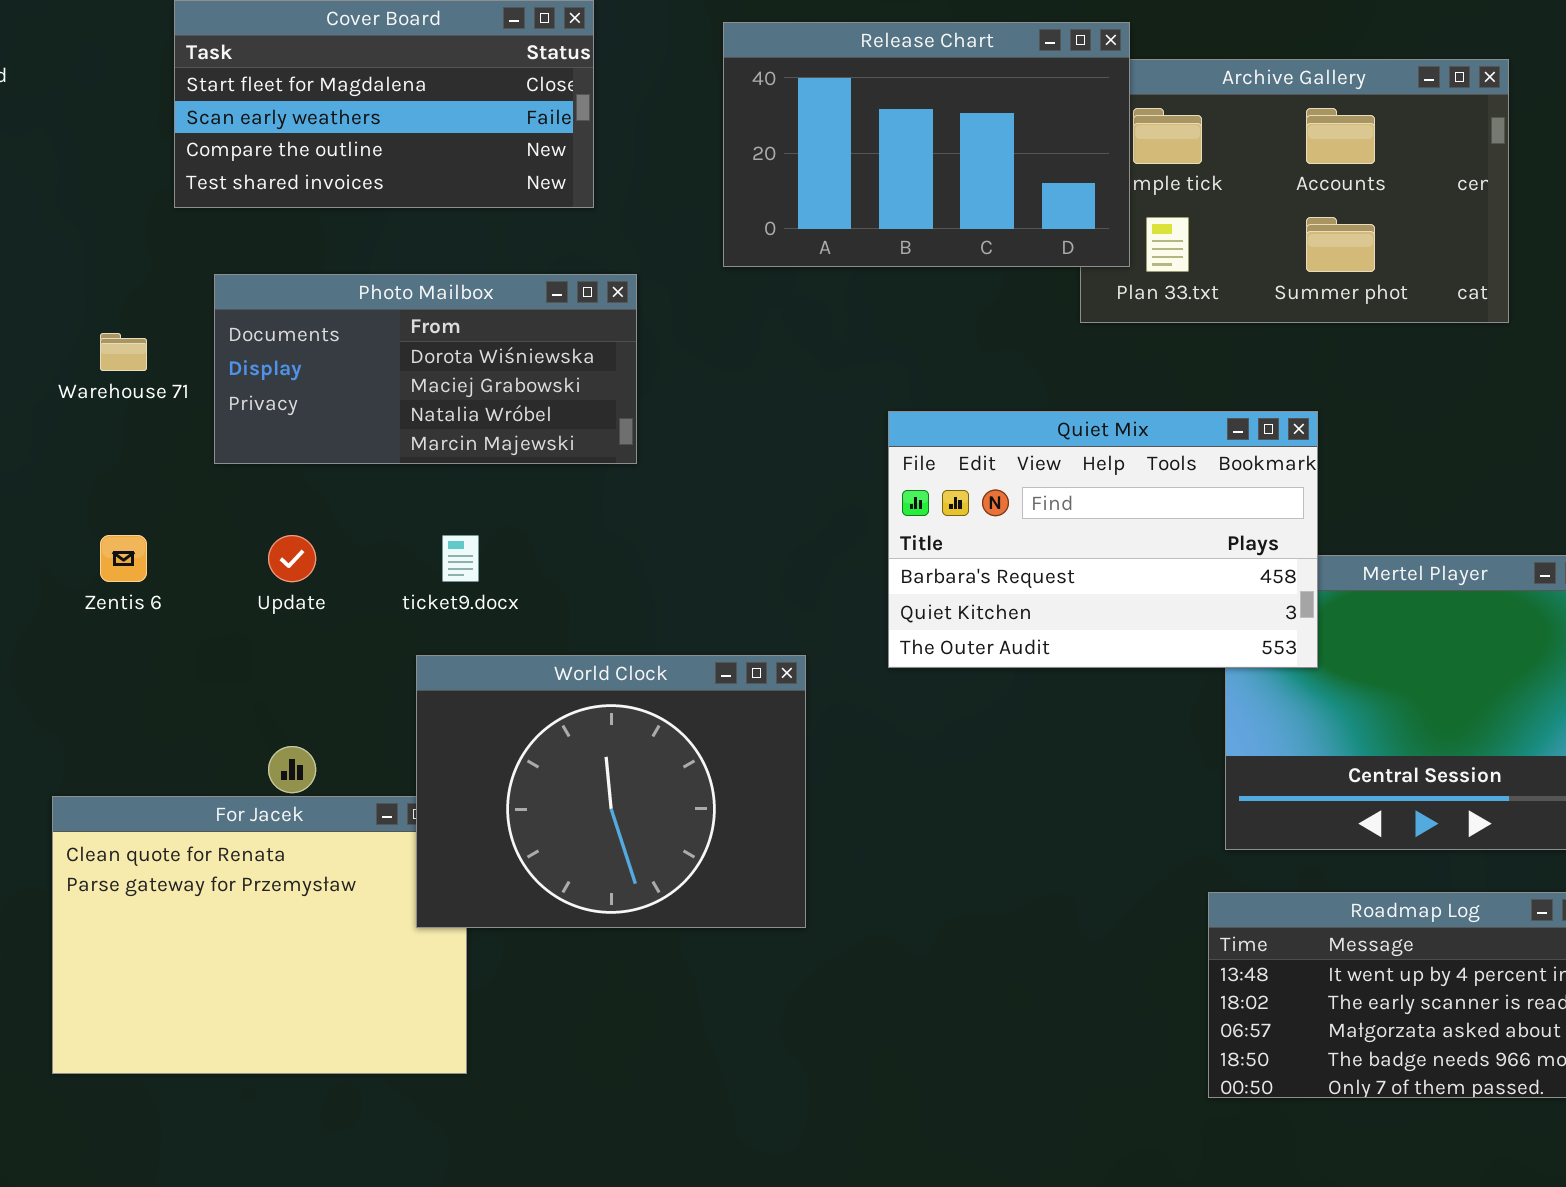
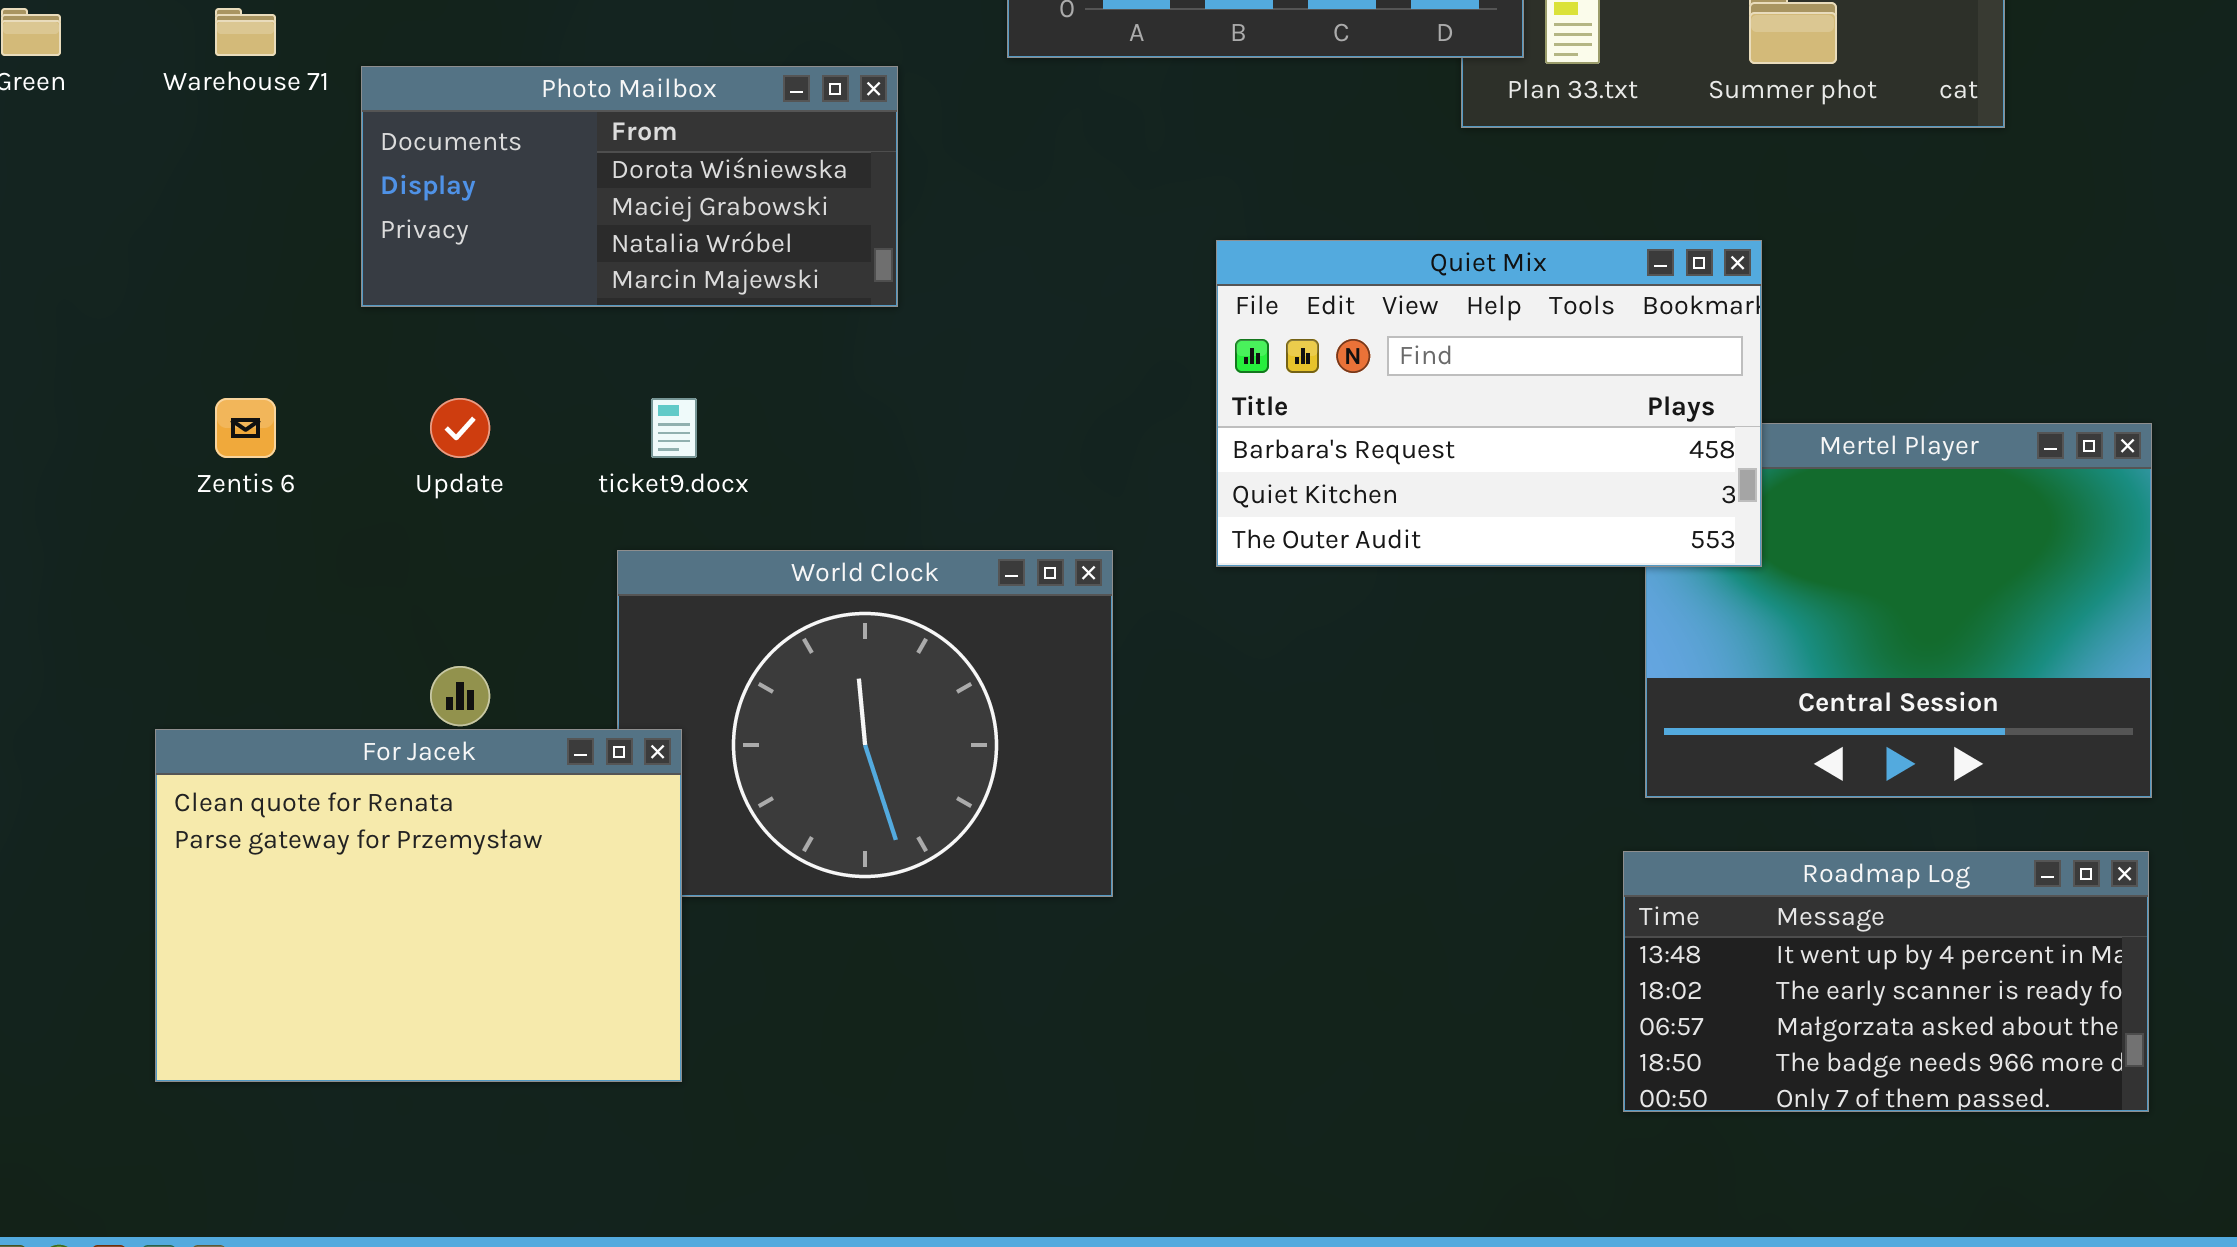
Warehouse 71: [100,333,147,371] -> [215,8,276,56], moved
For Jacek: [52,796,467,1074] -> [155,729,682,1082], raised

